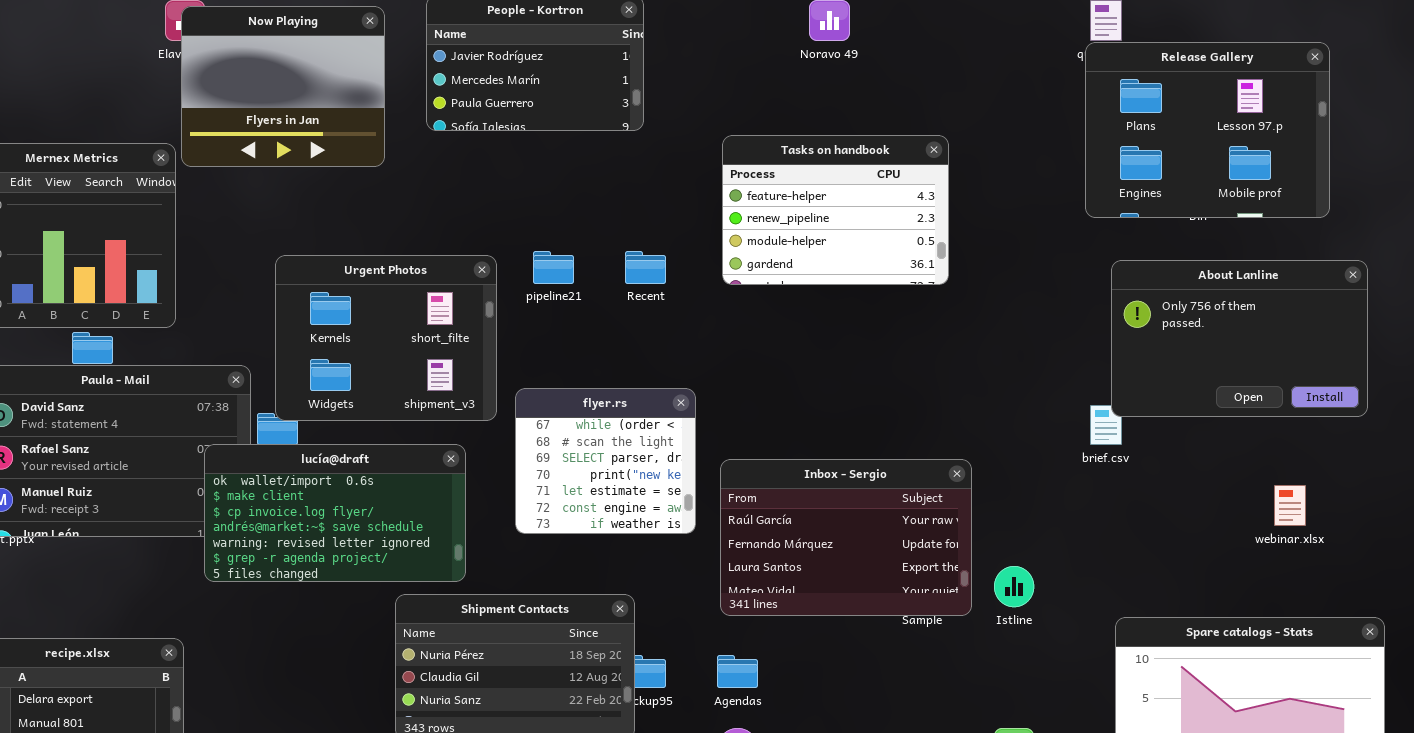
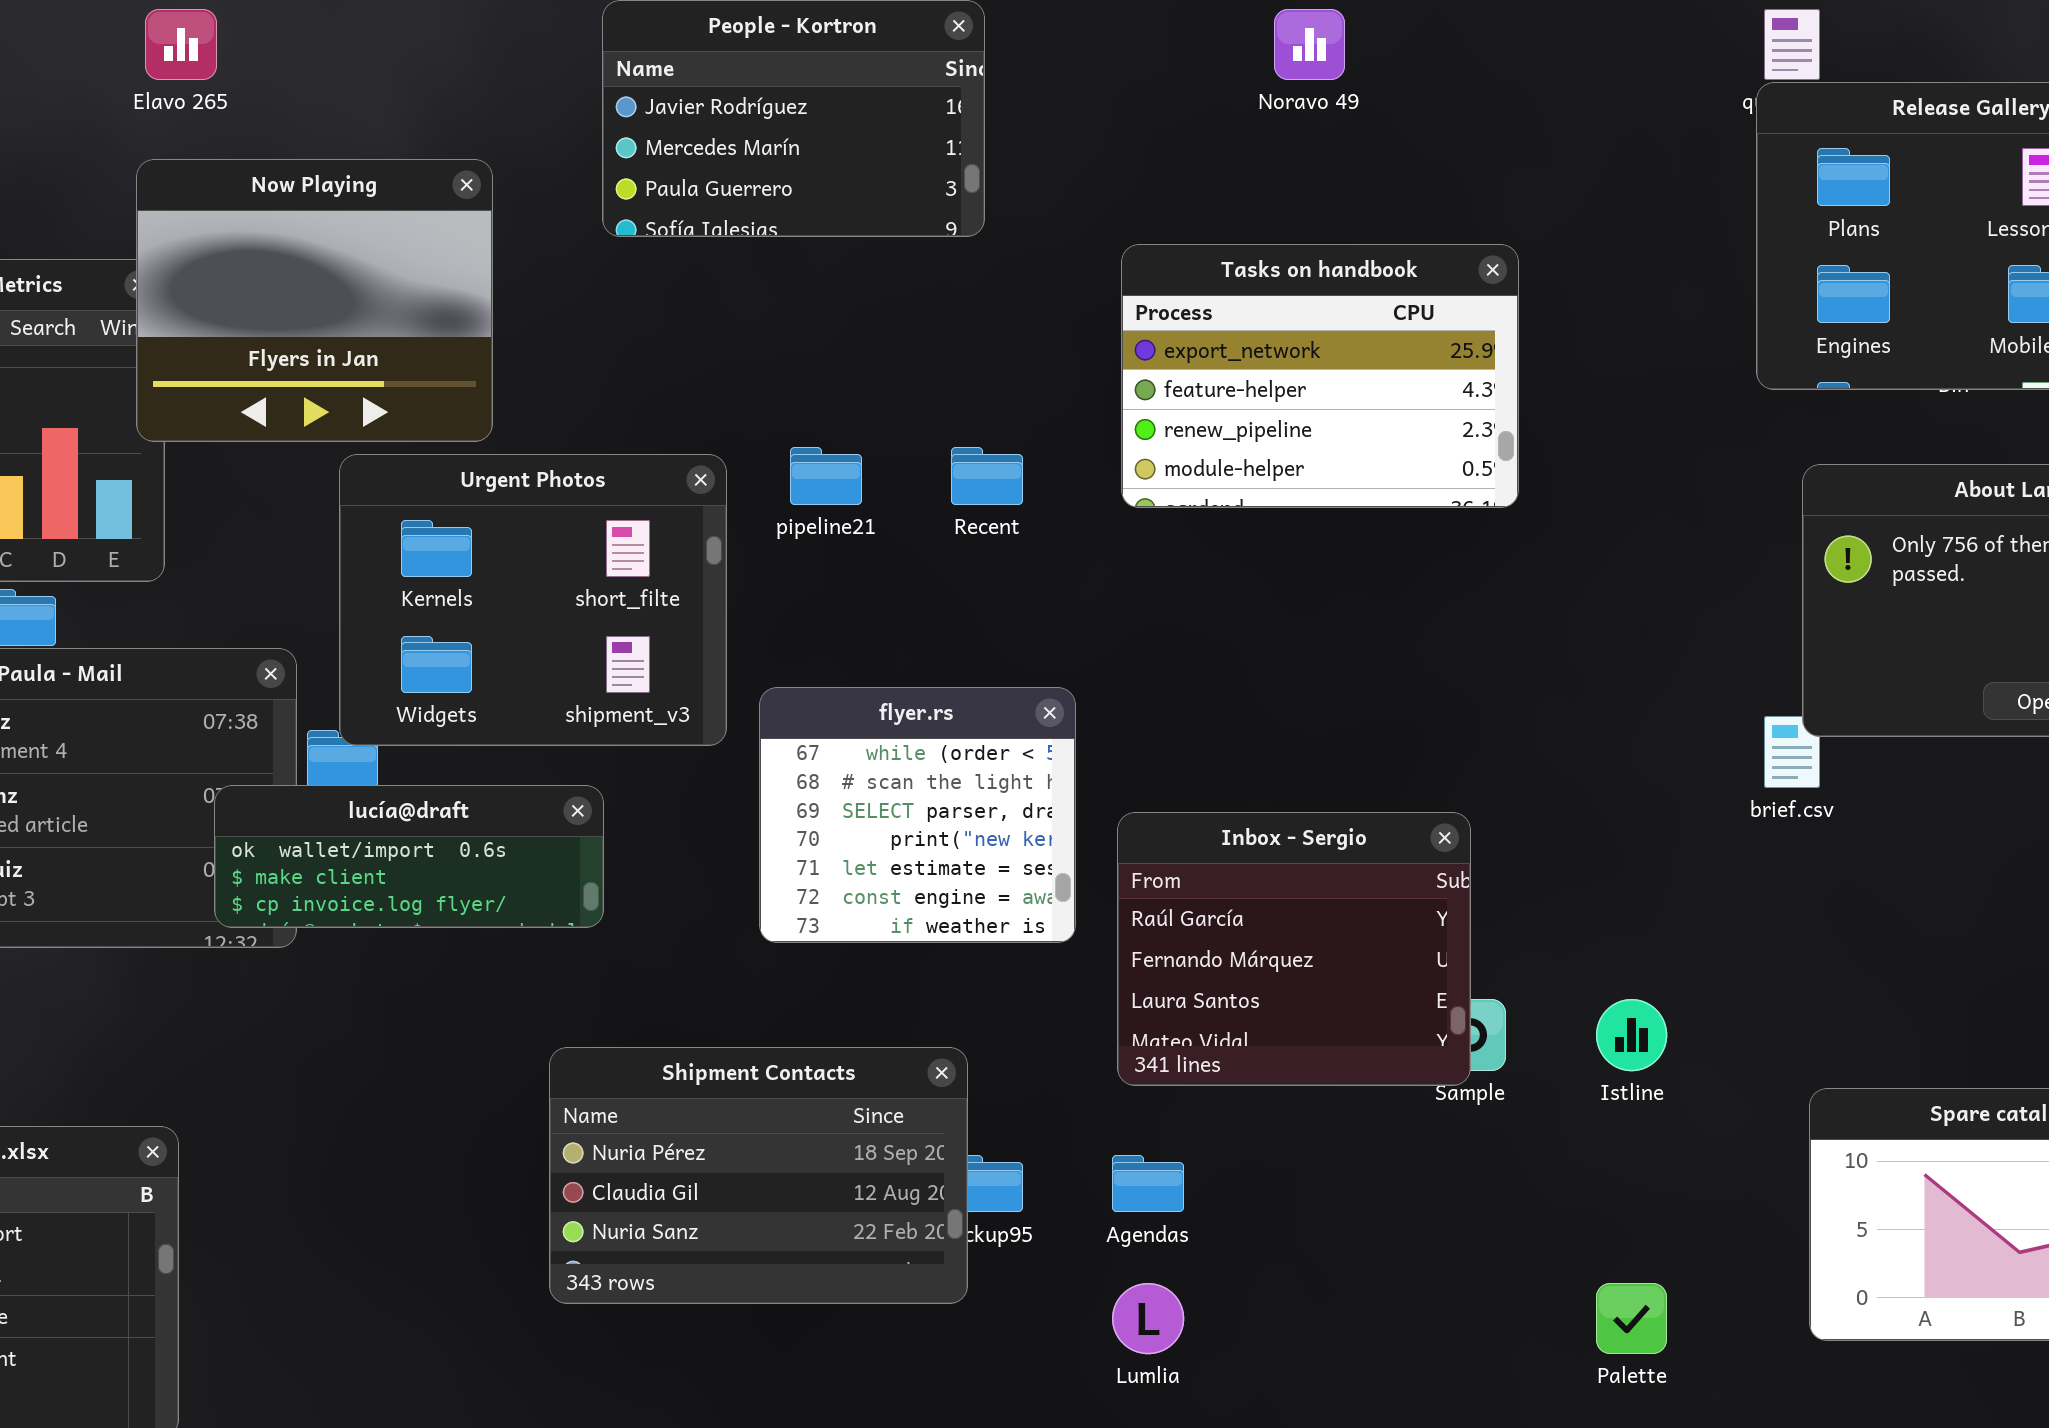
Now Playing: [181,6,385,167] -> [136,159,493,442], moved
Tasks on handbook: [722,135,949,285] -> [1121,244,1519,508], scrolled up 1 row
lucía@draft: [204,444,466,582] -> [214,785,604,928], resized
Inbox - Sergio: [720,459,972,616] -> [1117,812,1471,1086], resized

